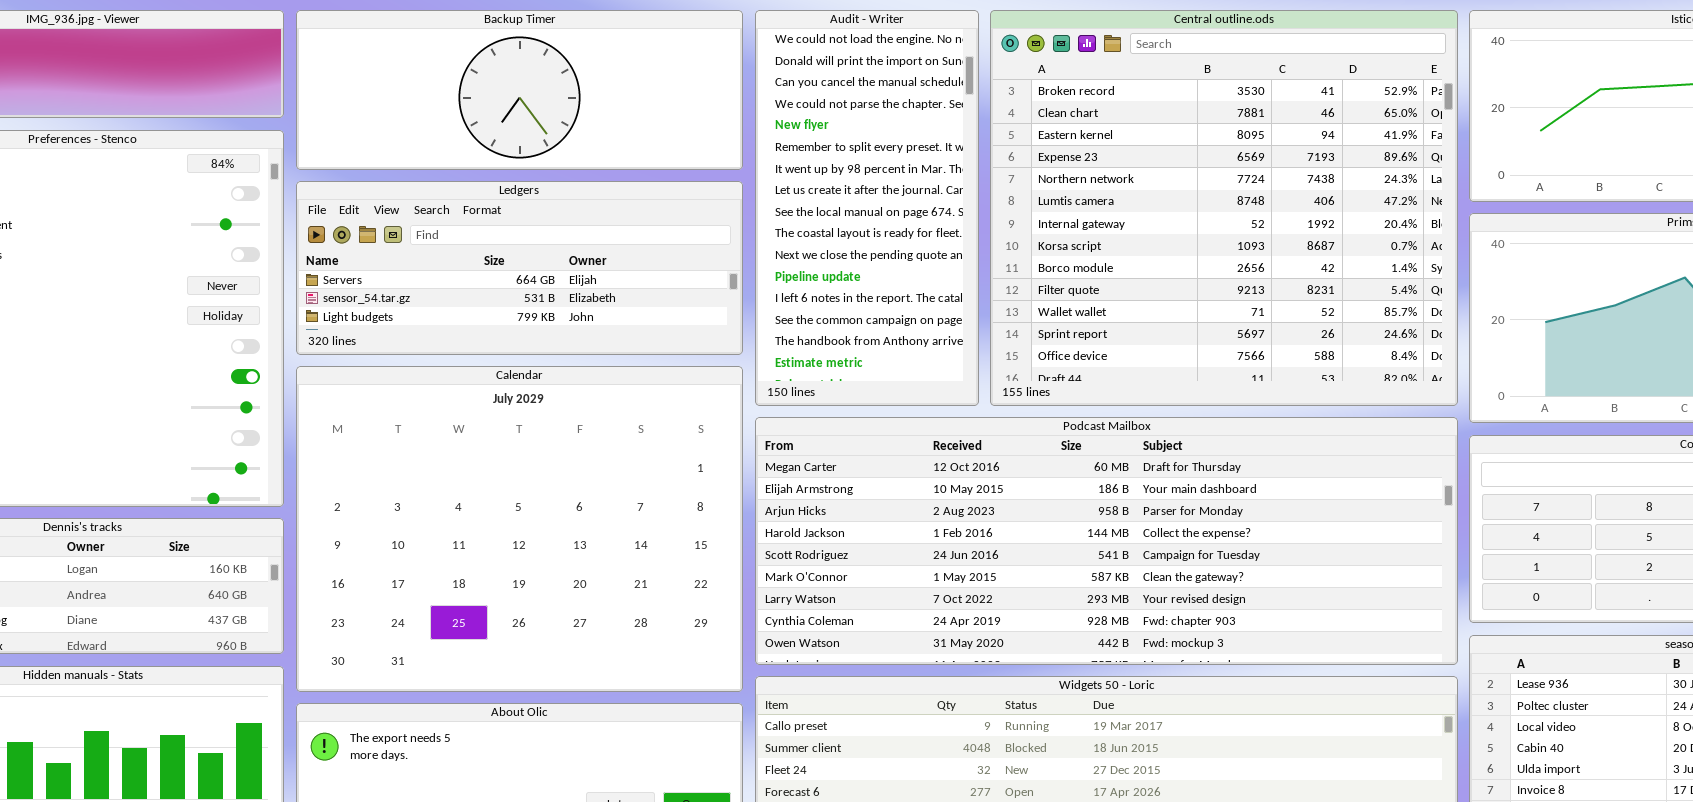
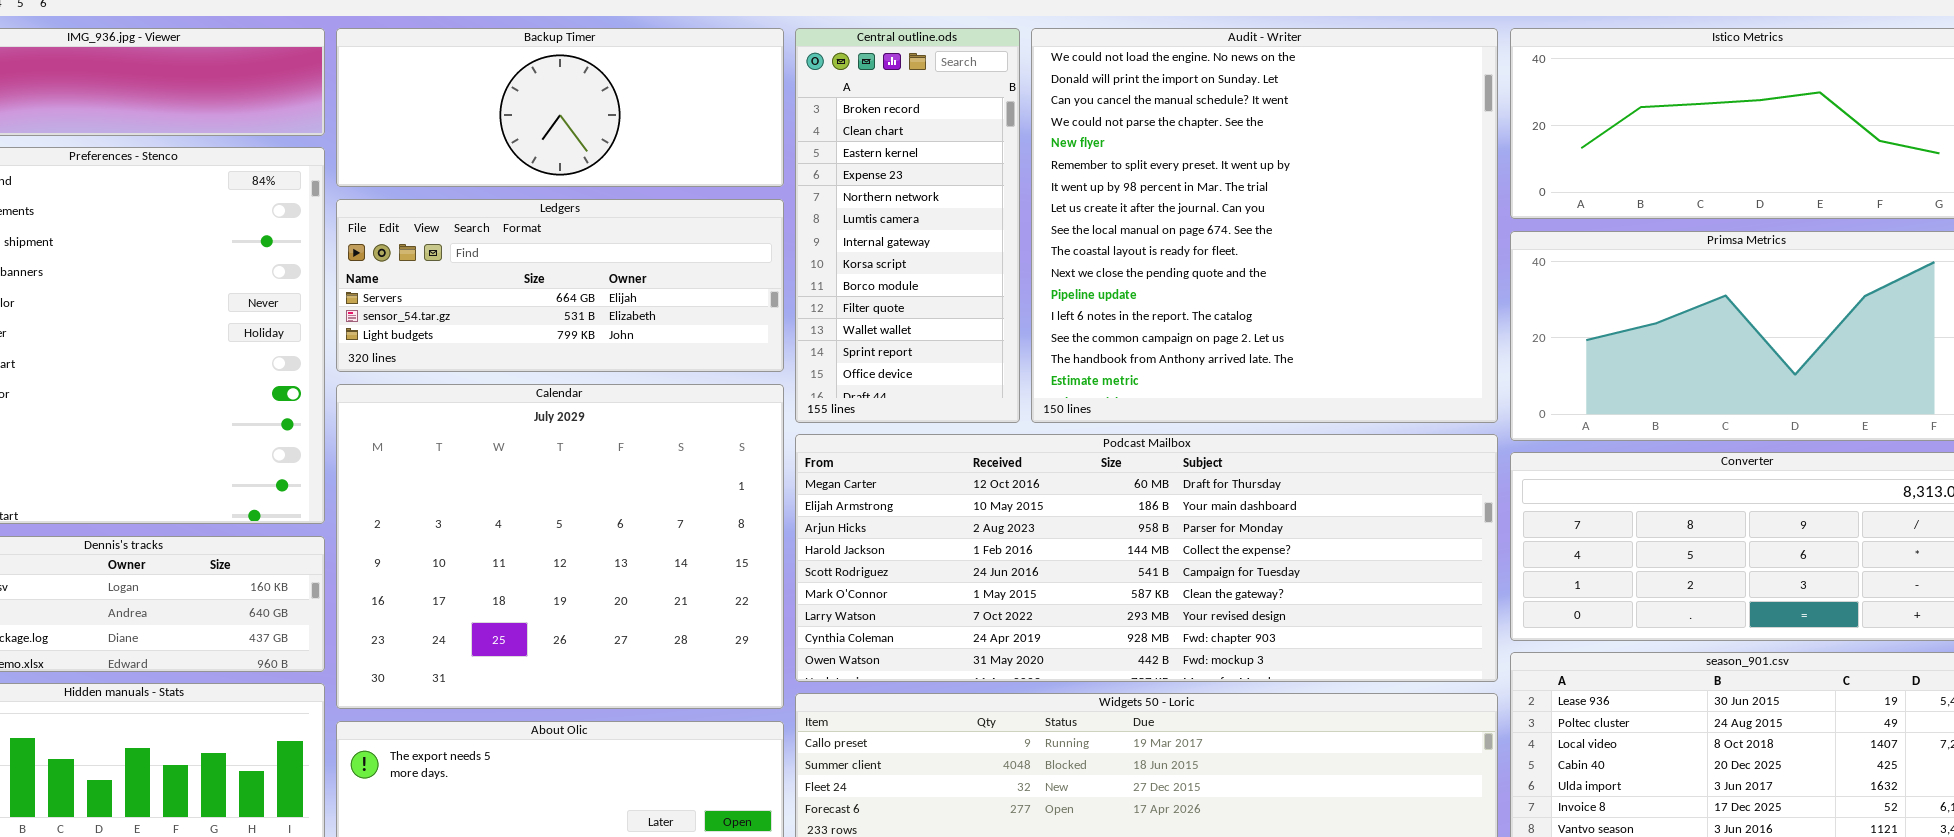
Audit - Writer: [755,10,979,406] -> [1031,28,1498,423], moved, resized
Central outline.ods: [990,10,1458,406] -> [795,28,1020,423], moved, resized

